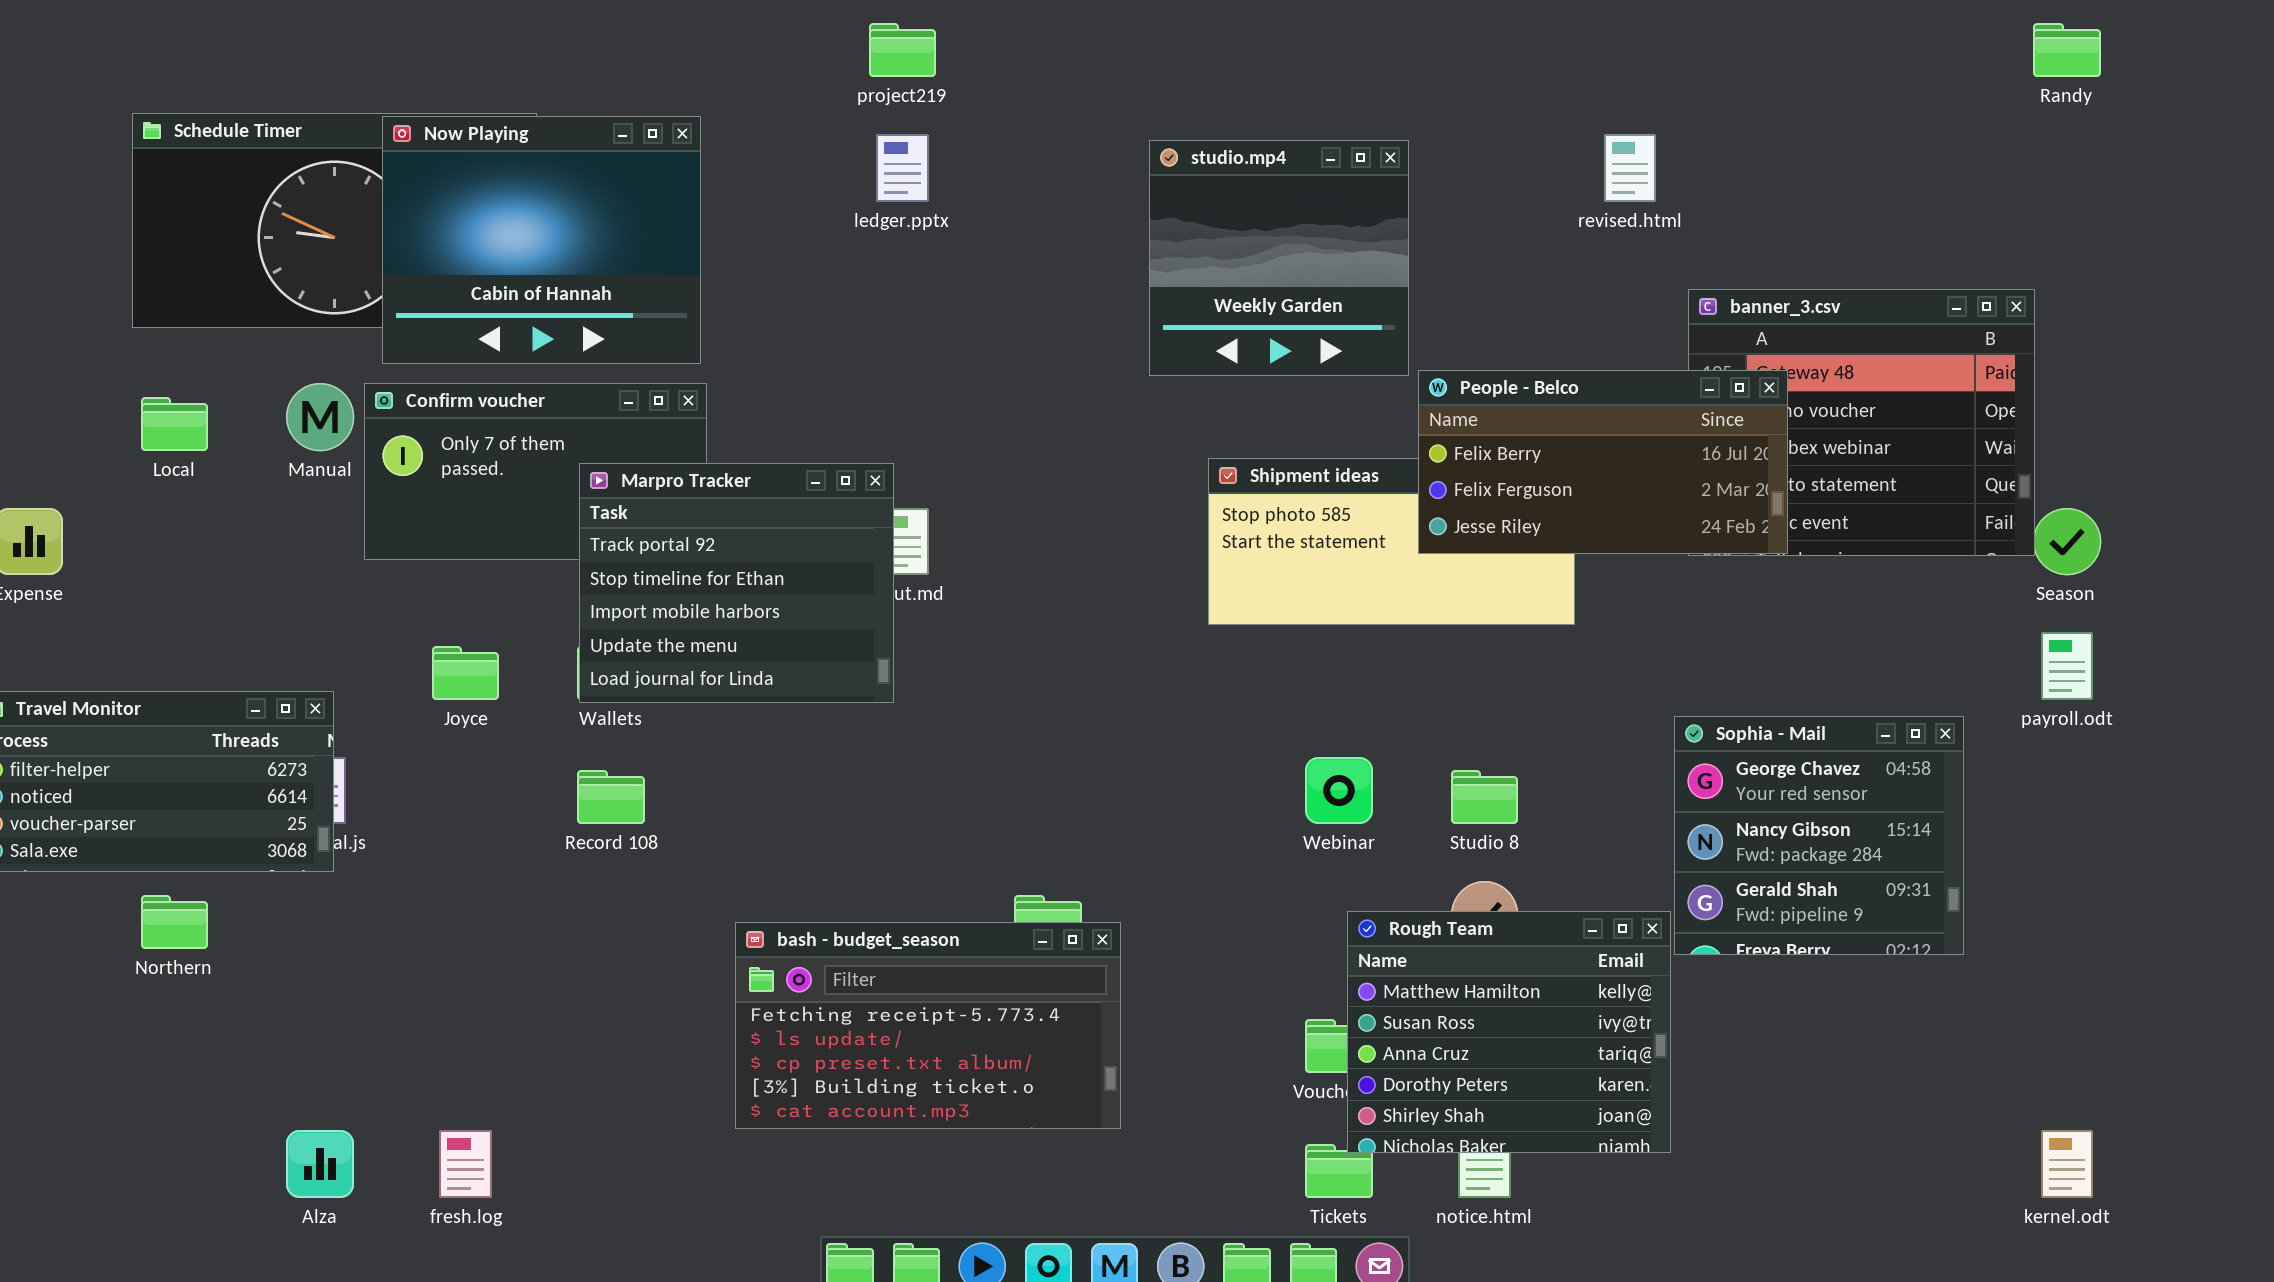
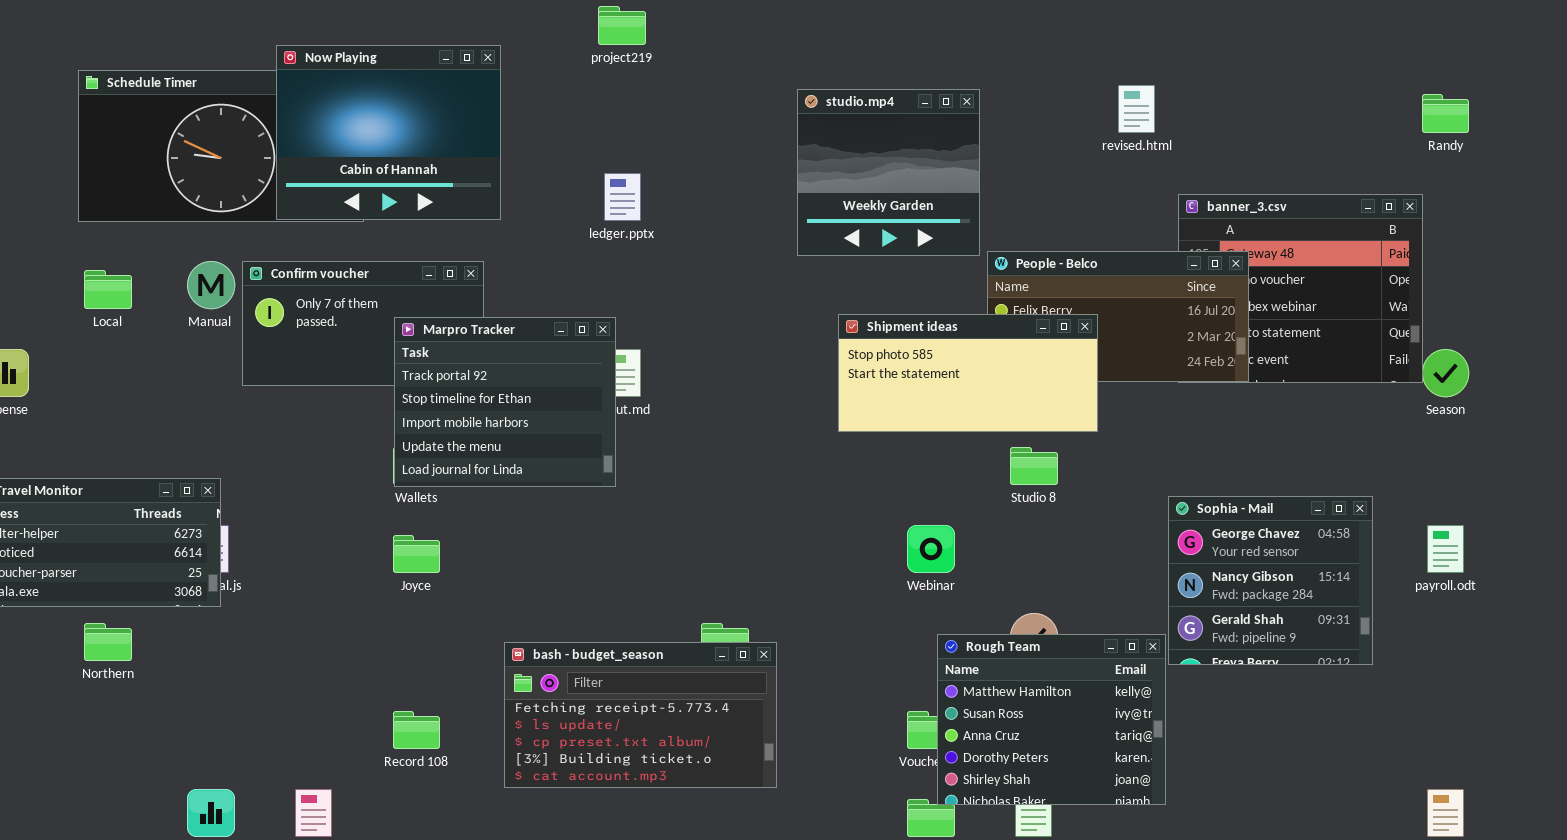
Randy: [2033,23,2101,77] -> [1422,94,1469,133], moved
Now Playing: [382,116,701,364] -> [276,45,501,220], moved
ledger.pptx: [876,134,929,202] -> [604,173,641,221], moved
Shipment ideas: [1208,458,1575,625] -> [838,314,1098,432], raised
payroll.odt: [2041,632,2093,700] -> [1427,525,1464,573], moved
Joyce: [432,646,499,700] -> [393,535,440,573], moved
Record 108: [577,770,645,824] -> [393,711,440,749], moved
Studio 8: [1451,770,1518,824] -> [1010,447,1058,485], moved

